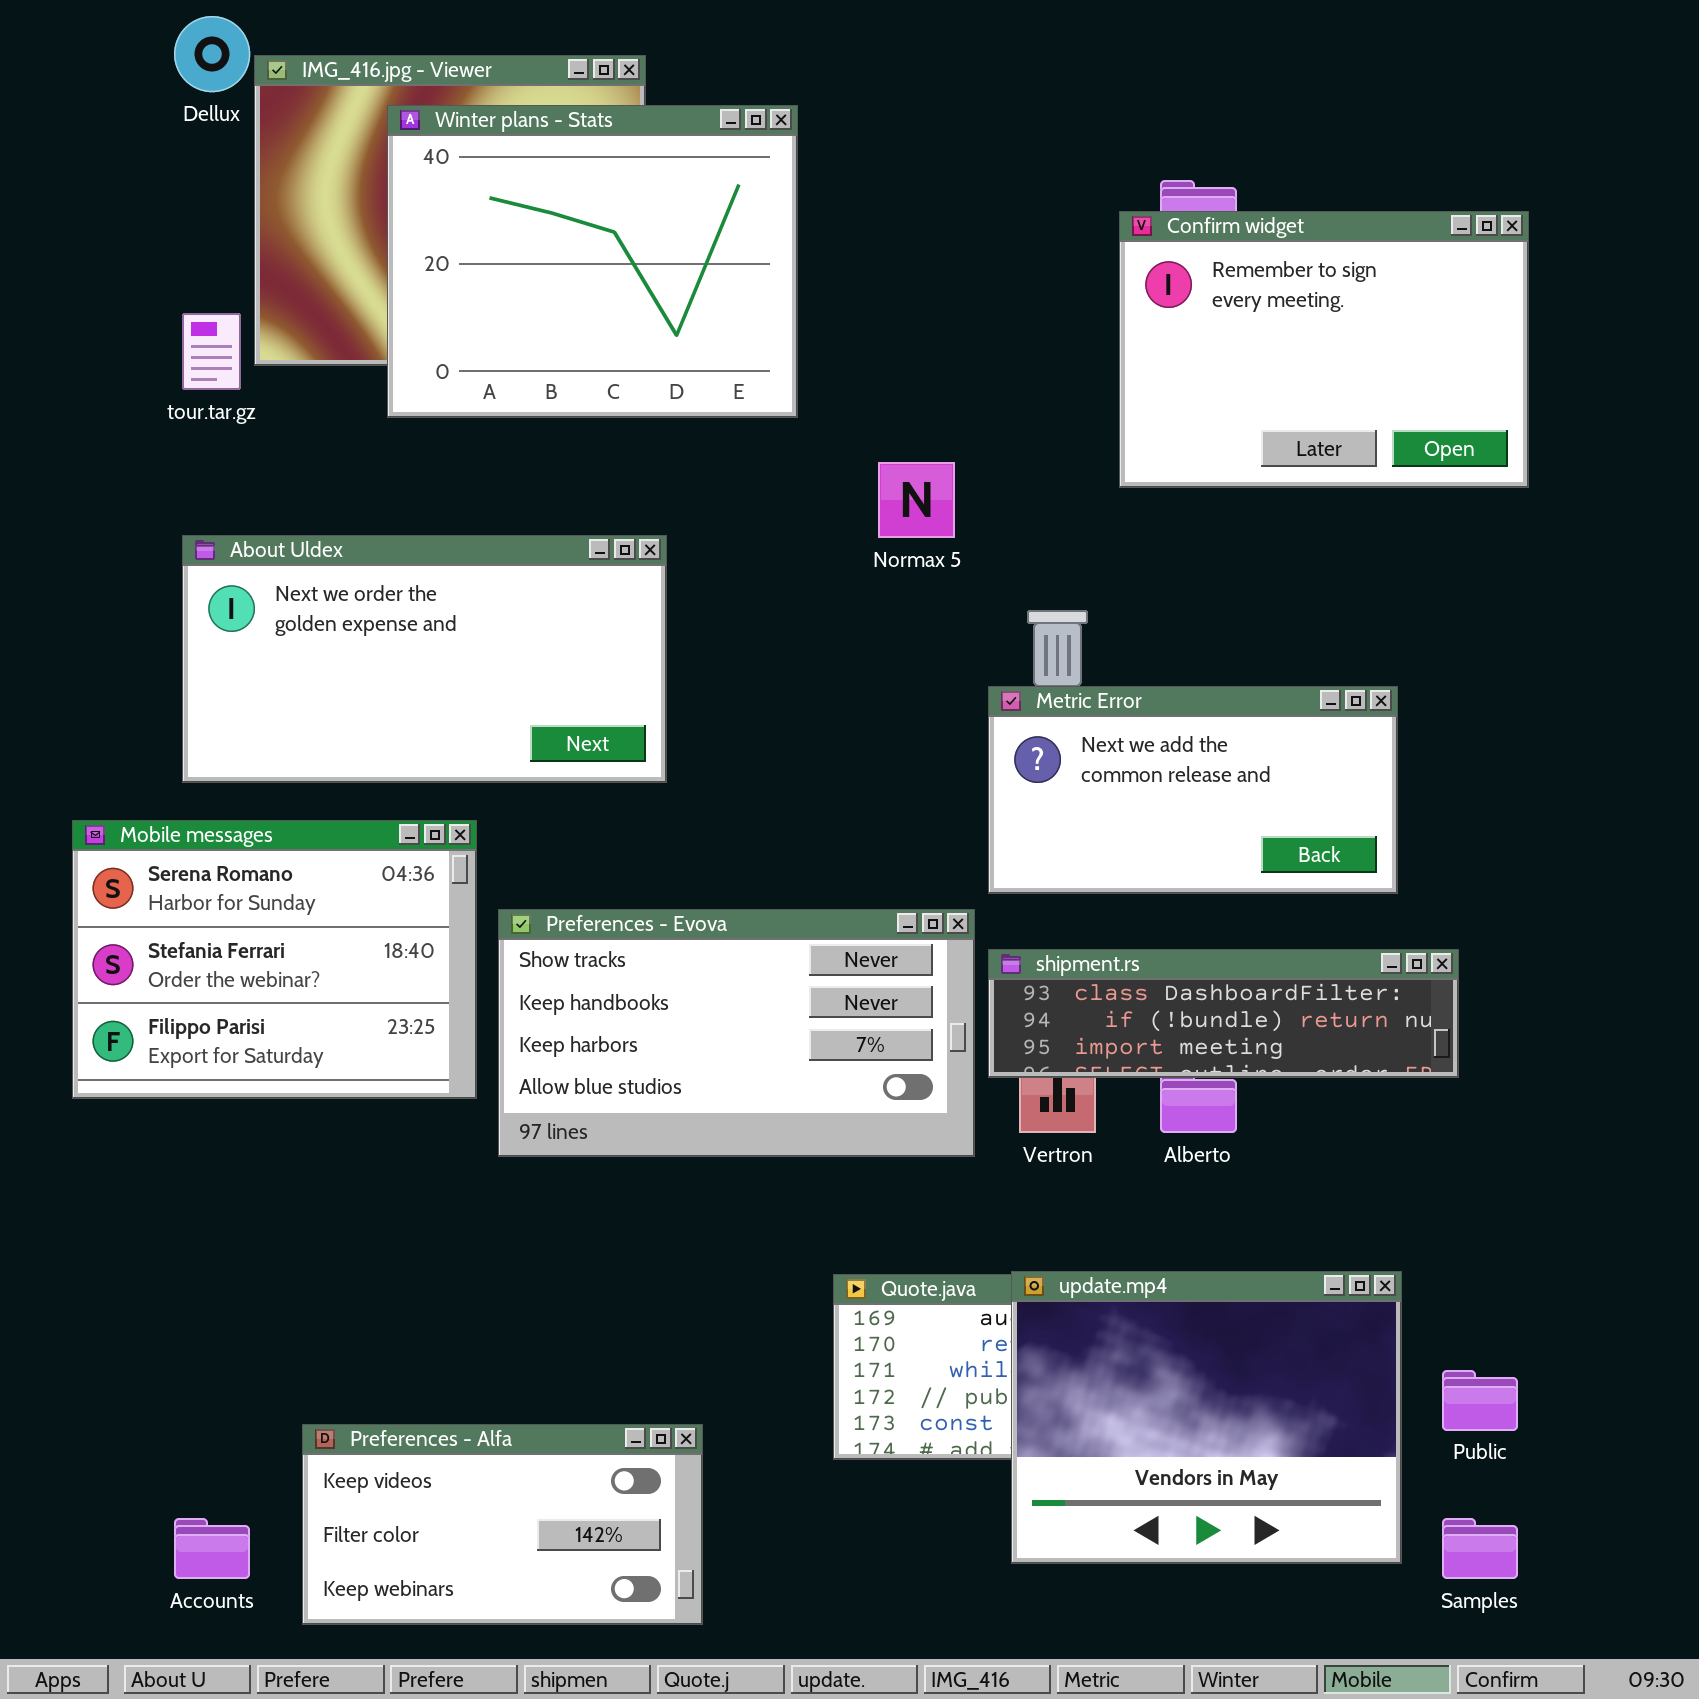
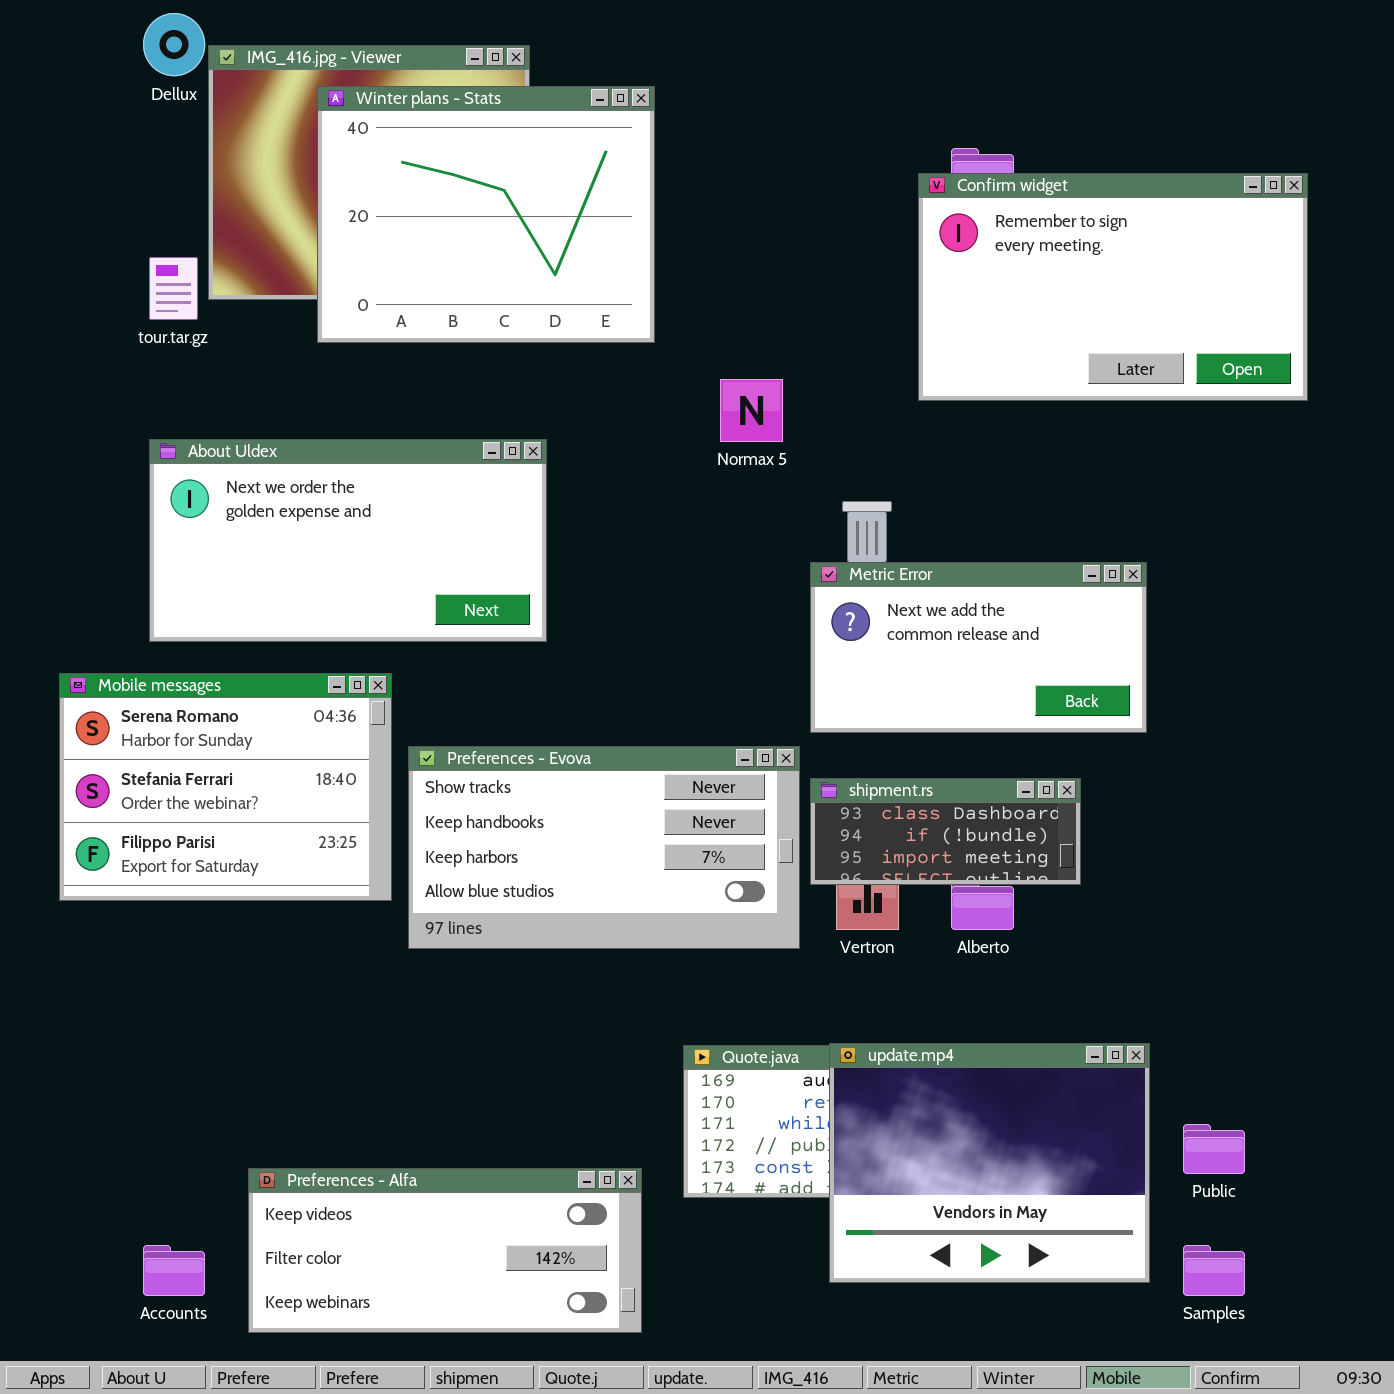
Confirm widget: [1119,211,1529,488] -> [918,173,1308,401], resized
shipment.rs: [988,949,1459,1078] -> [810,778,1081,885], resized
Preferences - Alfa: [302,1424,703,1625] -> [248,1168,642,1333], resized

